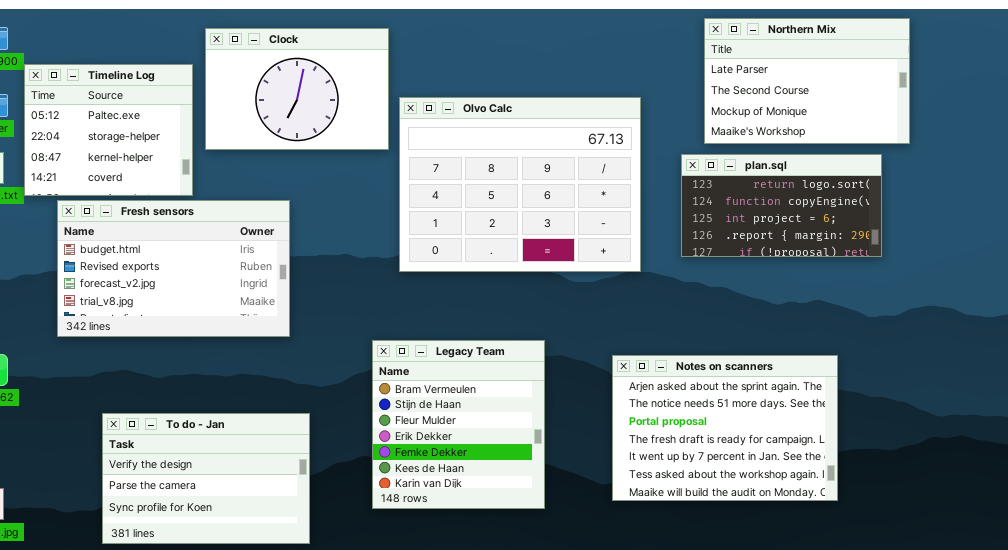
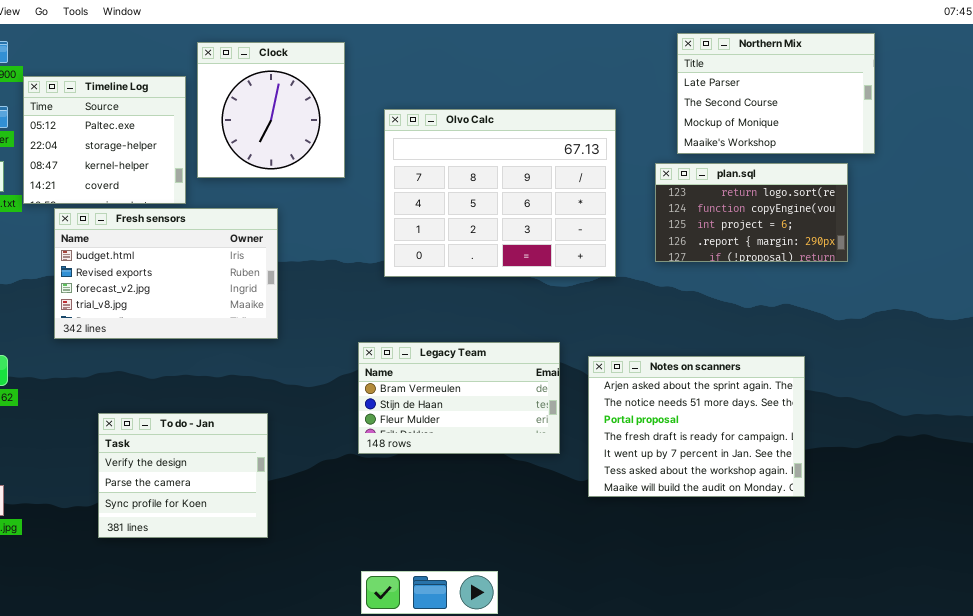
Clock: [205,28,389,150] -> [197,42,345,178], resized
Legacy Team: [372,340,545,509] -> [358,342,560,454], resized
To do - Jan: [102,413,310,544] -> [98,413,268,538], resized

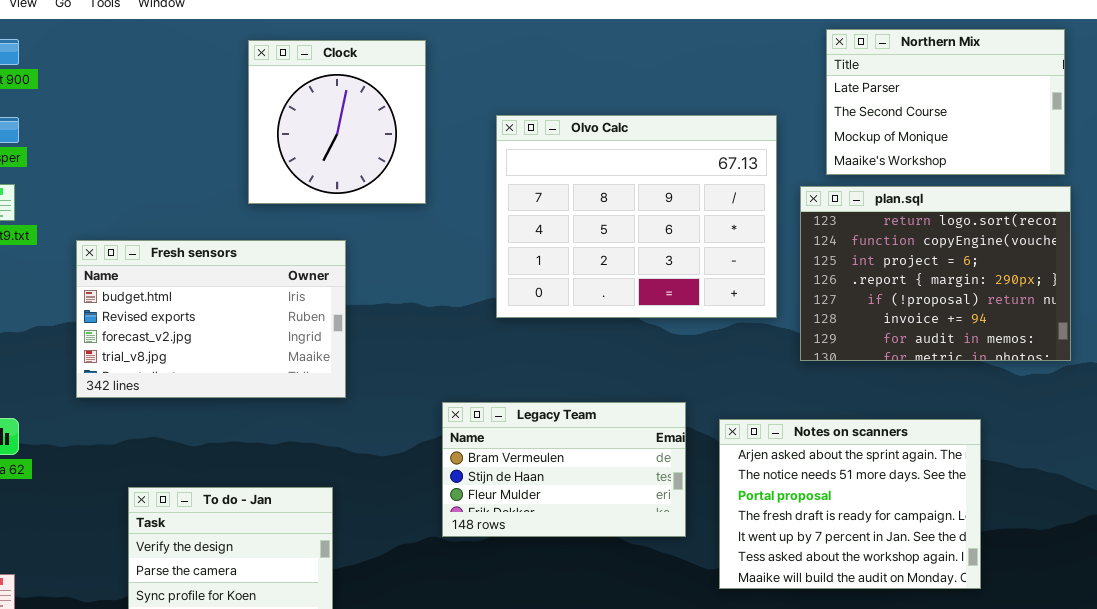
Timeline Log: [23,76,186,204] -> none, closed
Olvo Calc: [384,109,616,277] -> [496,115,777,318], moved
plan.sql: [655,163,848,262] -> [800,186,1071,361], resized

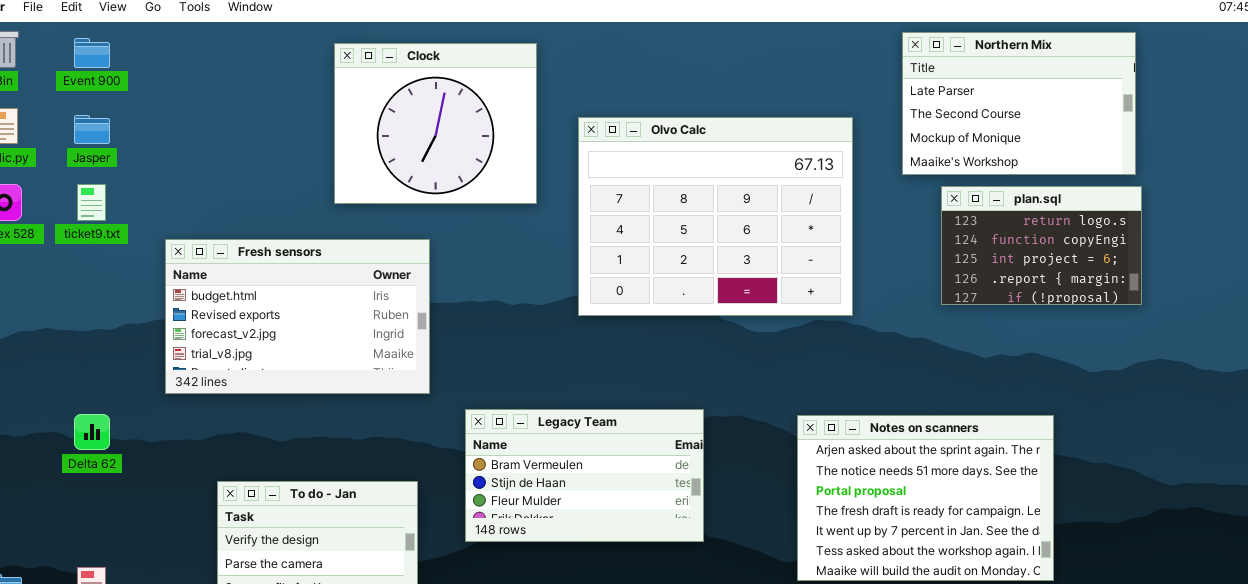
Clock: [248,40,426,204] -> [334,43,537,204], resized
plan.sql: [800,186,1071,361] -> [941,186,1142,305], resized
Legacy Team: [442,402,686,537] -> [465,409,704,542], moved

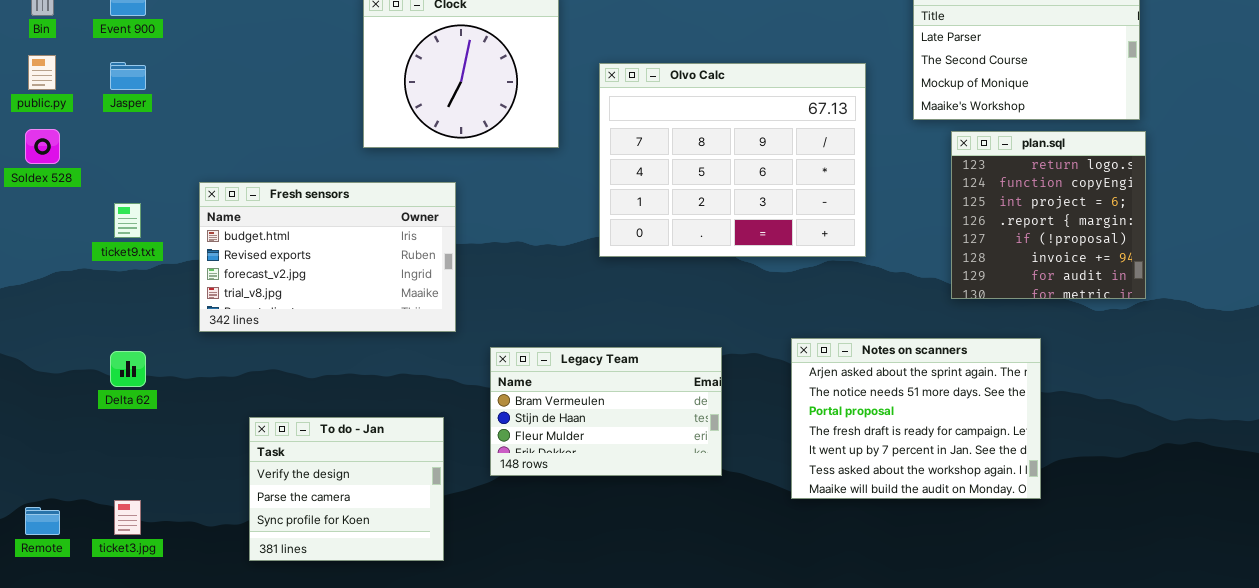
ticket9.txt: [77,184,106,221] -> [114,203,141,238], moved
plan.sql: [941,186,1142,305] -> [951,131,1146,299], resized
Notes on scanners: [797,415,1054,581] -> [791,338,1041,499], moved

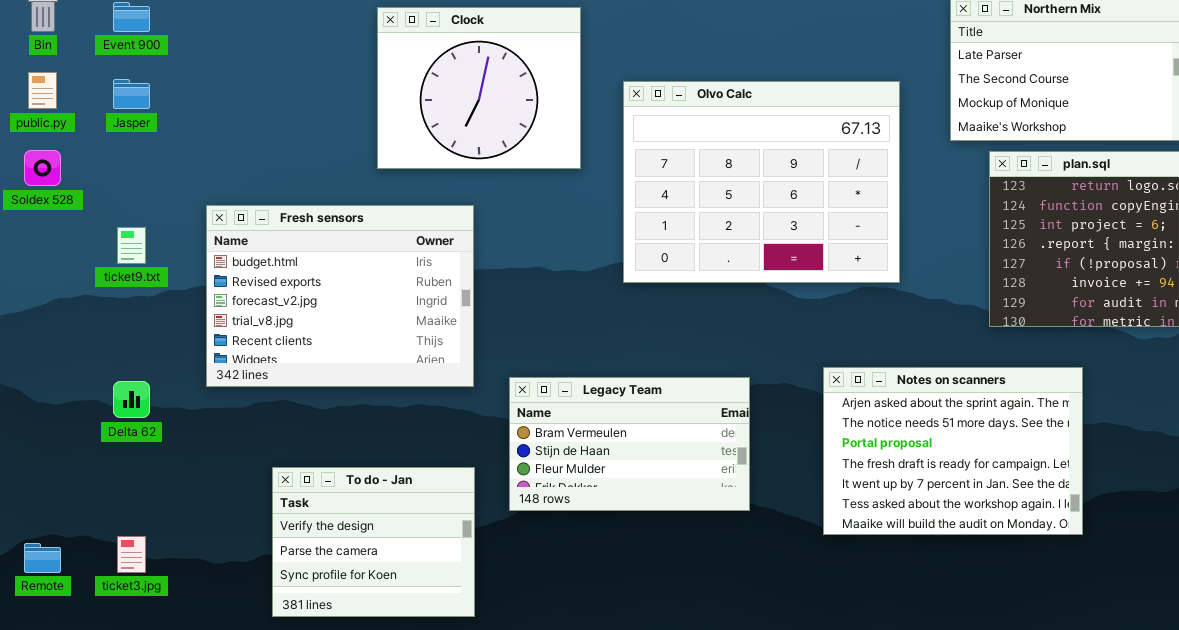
Fresh sensors: [199,182,456,332] -> [206,205,474,387], resized
To do - Jan: [249,417,444,561] -> [272,467,475,617], moved

